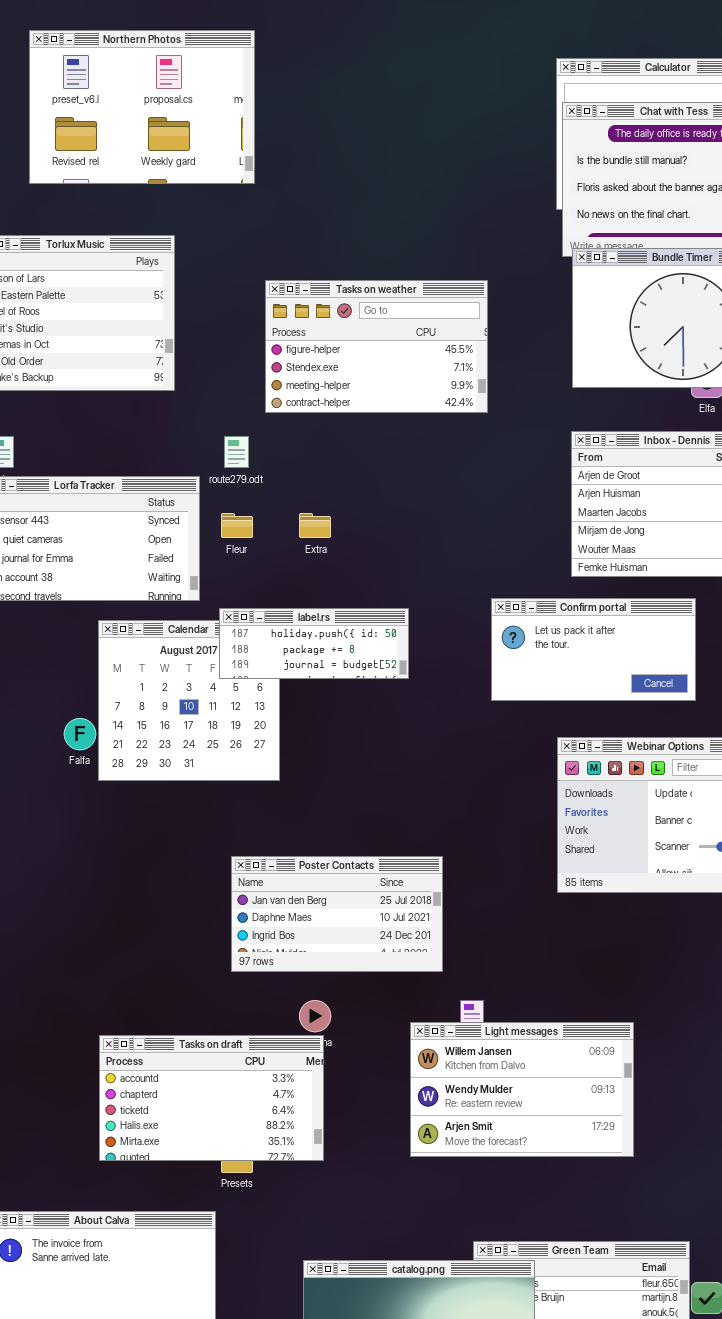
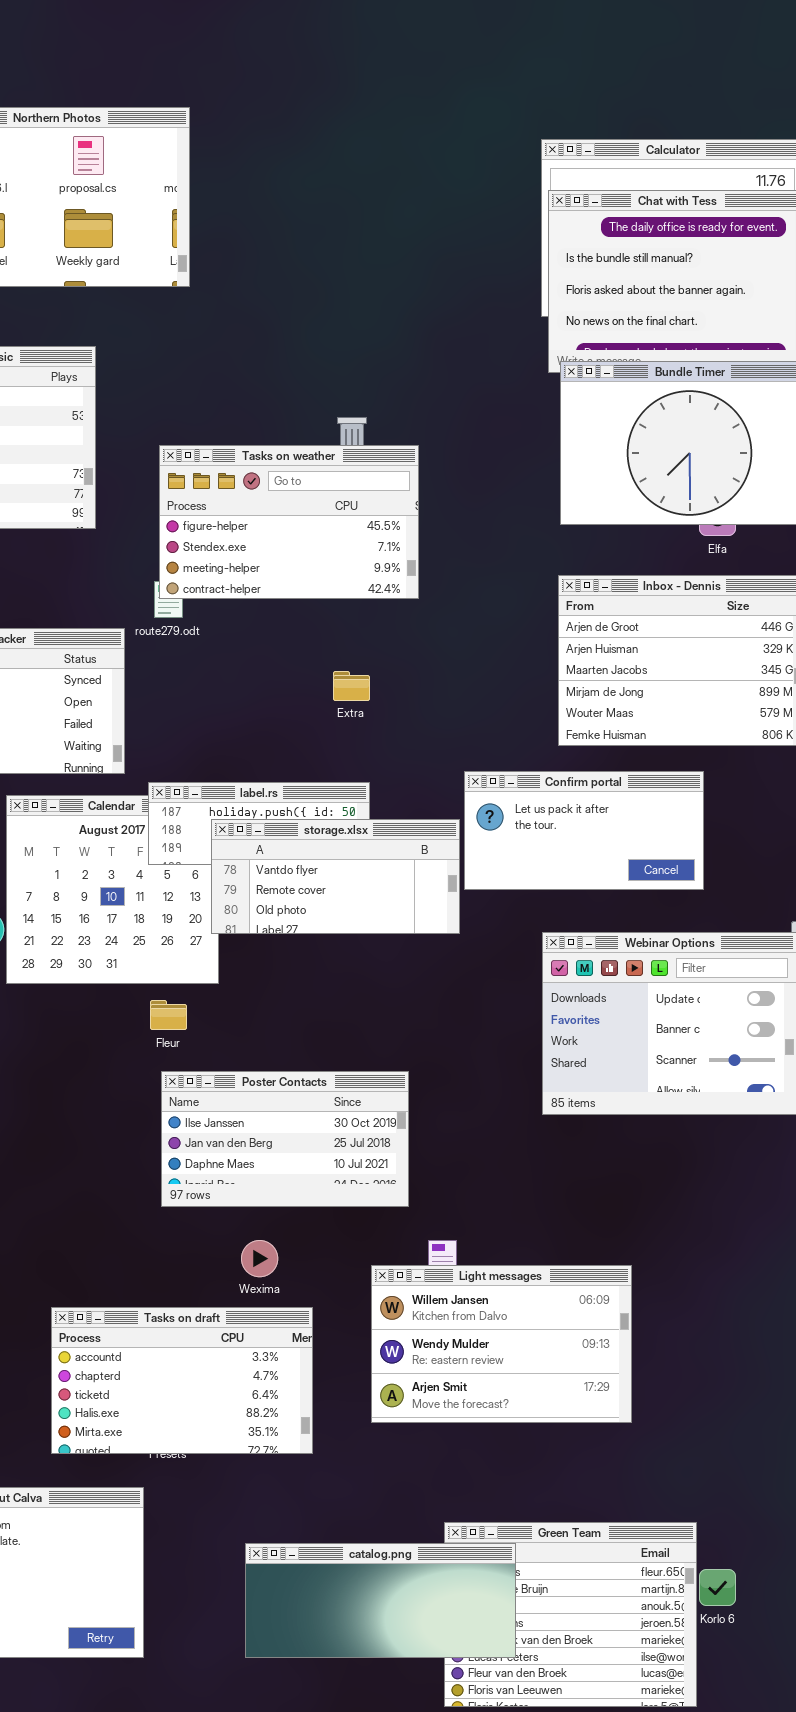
Tasks on weather: [265,280,488,413] -> [159,445,419,599], moved
Fleur: [221,513,253,538] -> [150,1000,187,1030], moved
Extra: [299,513,331,538] -> [333,671,370,701], moved
storage.xlsx: none -> [211,819,460,934], opened
Poster Contacts: [231,856,443,972] -> [161,1071,409,1207], scrolled up 1 row
Tasks on draft: [99,1035,324,1161] -> [51,1307,313,1454], moved

